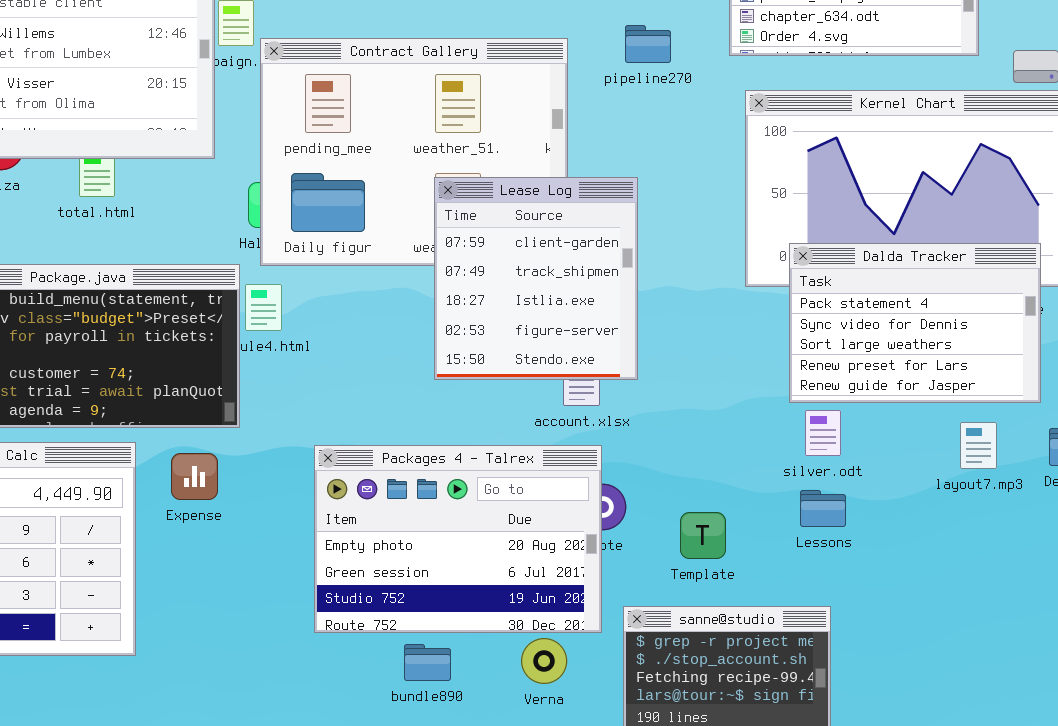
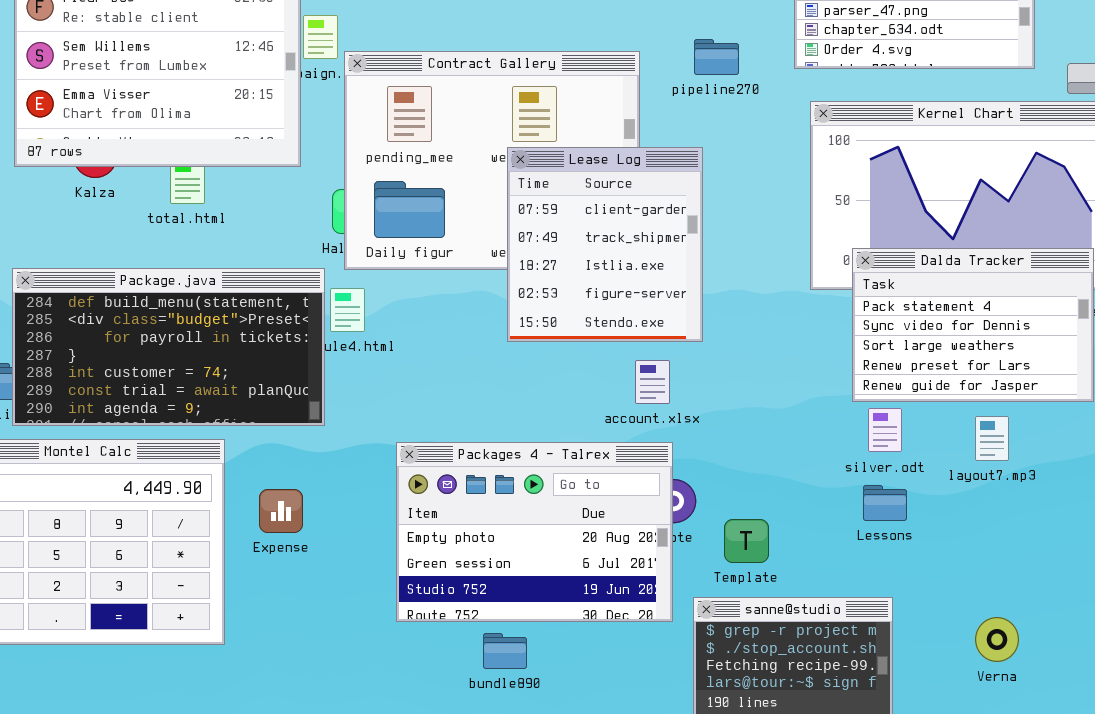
Lease Log: [434,177,638,380] -> [507,147,703,342], moved
layout7.mp3: [960,422,997,469] -> [975,416,1009,461], moved
Expense: [171,453,218,500] -> [259,489,303,533], moved
Template: [680,512,726,559] -> [724,519,769,563], moved
Verna: [521,638,567,684] -> [975,617,1019,662], moved

